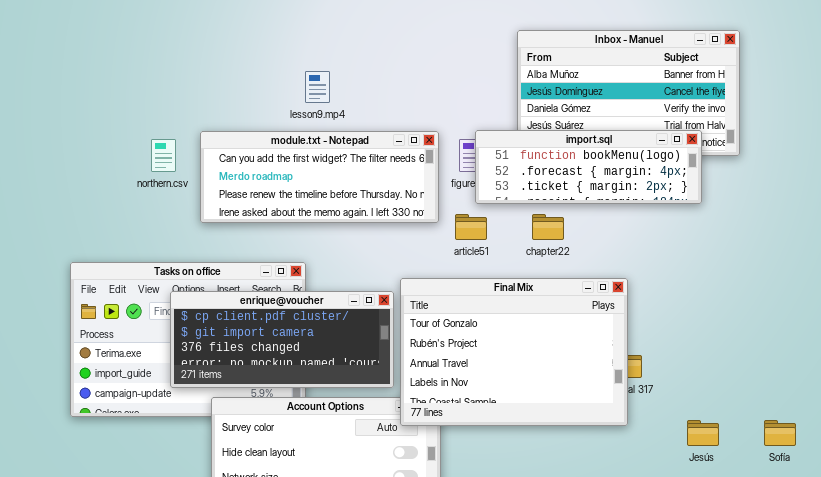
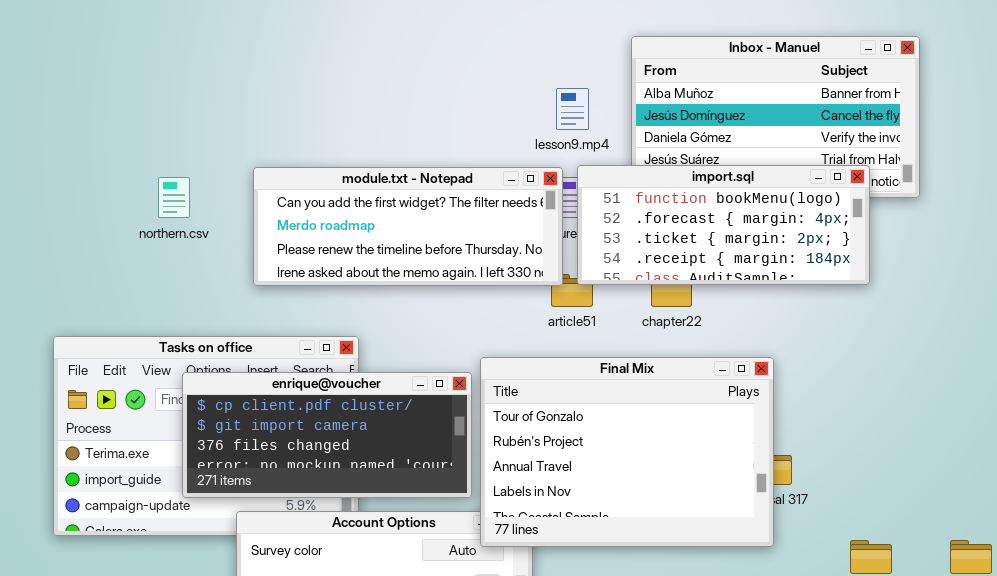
lesson9.mp4: [305,71,330,103] -> [556,88,589,130], moved
import.sql: [475,130,702,204] -> [577,165,870,285], resized
module.txt - Notepad: [200,131,439,223] -> [253,167,563,286], moved

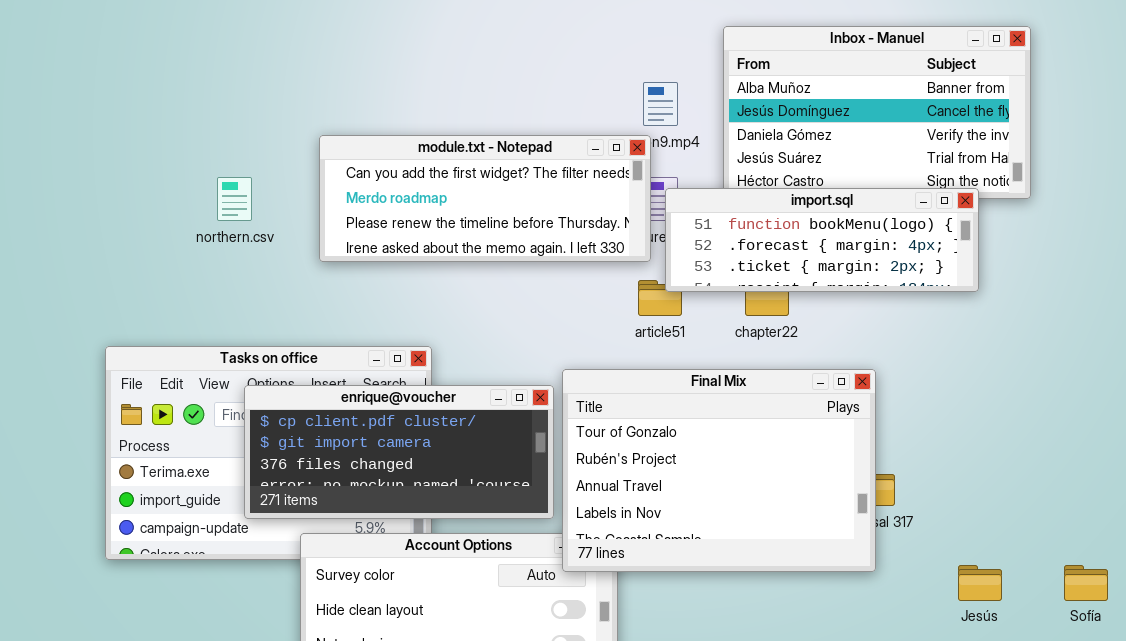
import.sql: [577,165,870,285] -> [665,188,979,292], resized
module.txt - Notepad: [253,167,563,286] -> [319,135,651,262], moved

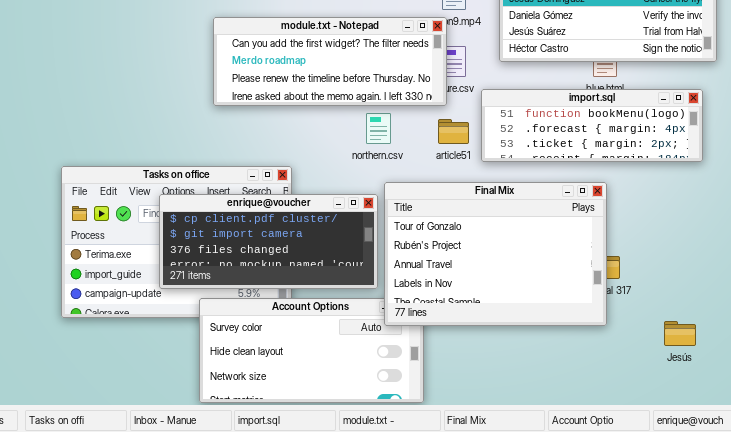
northern.csv: [217,177,252,221] -> [366,113,391,144], moved
import.sql: [665,188,979,292] -> [481,89,703,162], moved

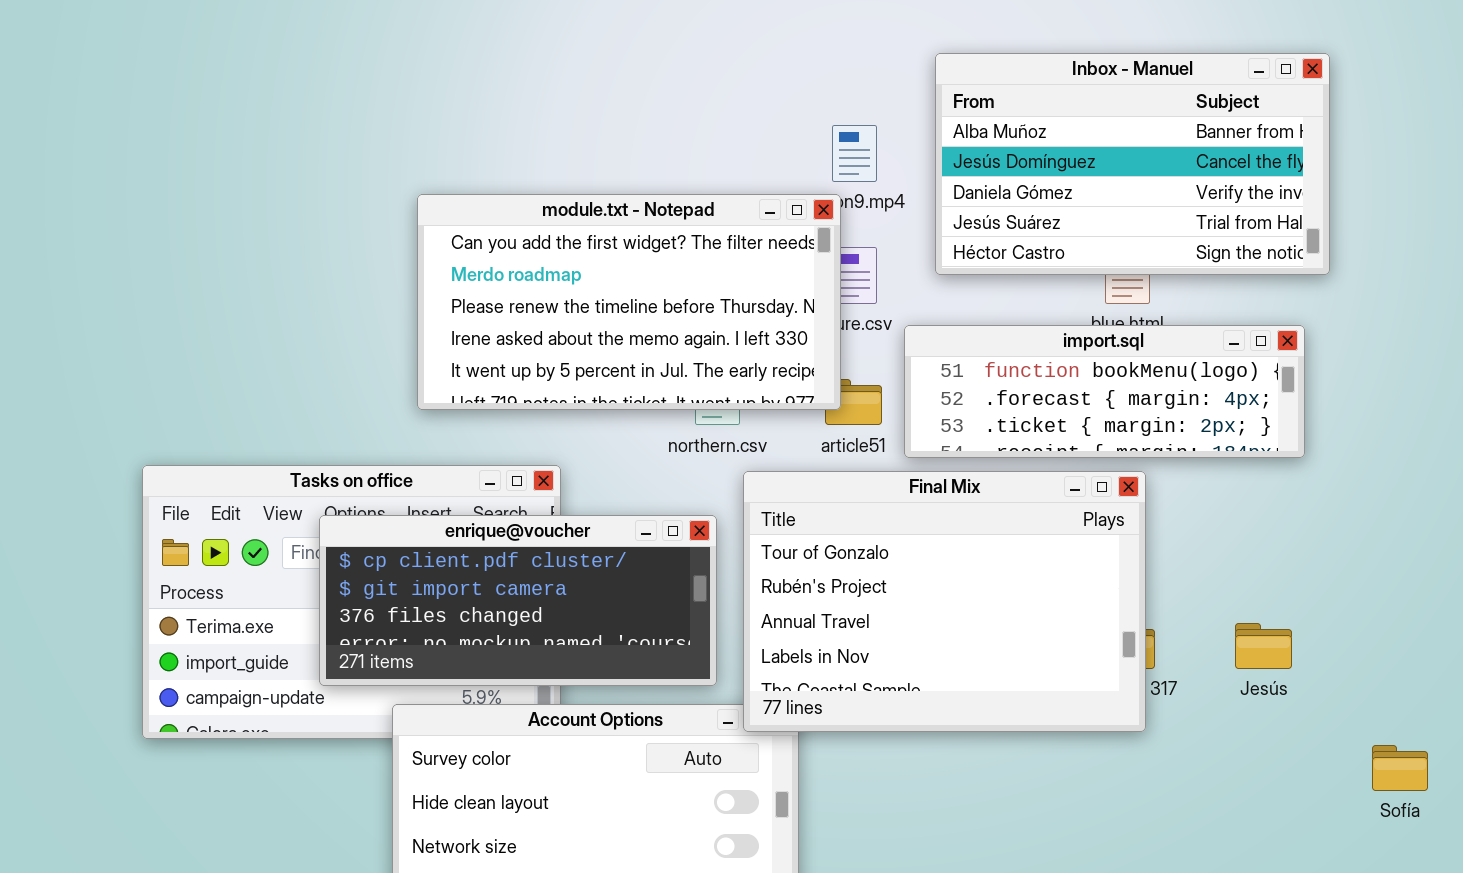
module.txt - Notepad: [213,17,447,106] -> [417,194,841,410], resized
Final Mix: [384,182,607,326] -> [743,471,1146,732], moved
Jesús: [664,321,696,346] -> [1235,623,1292,669], moved

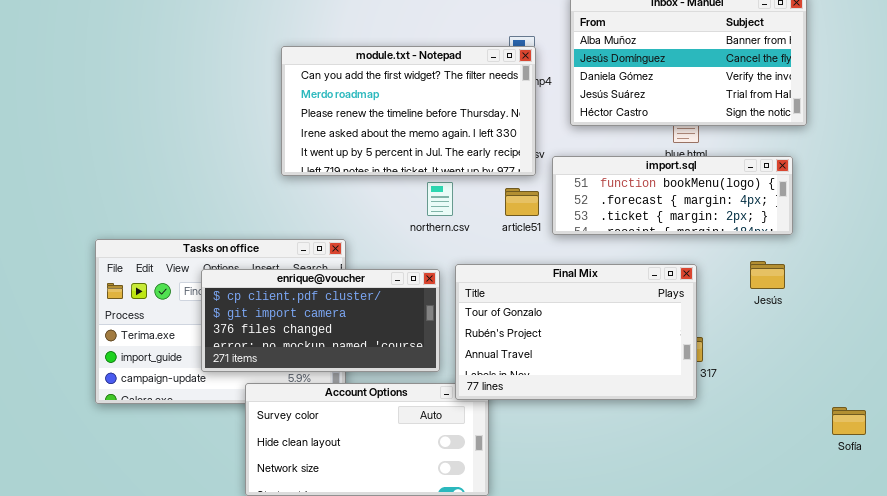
module.txt - Notepad: [417,194,841,410] -> [281,46,536,176], moved
Final Mix: [743,471,1146,732] -> [455,264,697,400], resized
Jesús: [1235,623,1292,669] -> [750,261,785,289], moved

